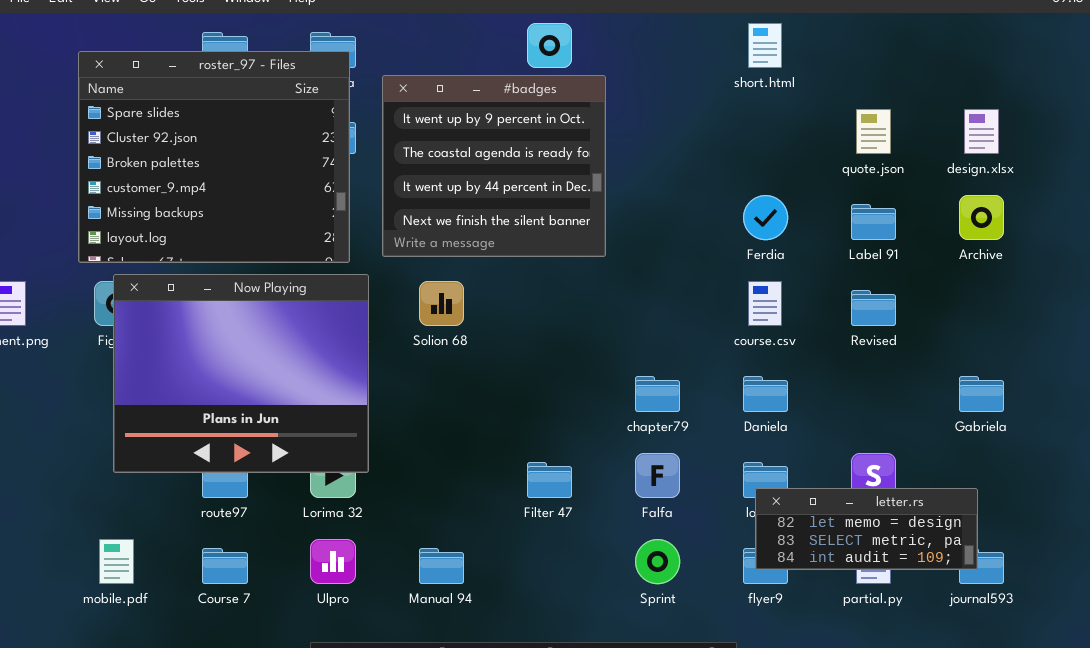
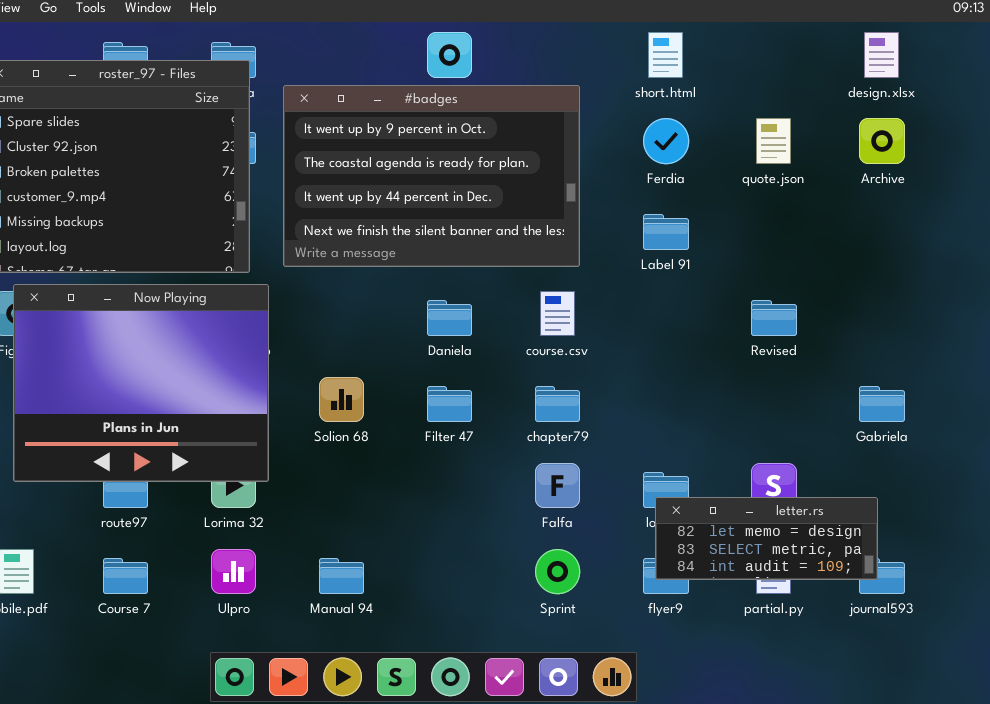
#badges: [382,75,606,257] -> [283,85,580,267], resized
design.xlsx: [964,109,999,154] -> [864,32,899,78], moved
Ferdia: [743,195,788,240] -> [643,118,689,164], moved
Archive: [959,195,1004,240] -> [859,118,905,164], moved
Label 91: [851,204,896,240] -> [643,214,689,250], moved
Solion 68: [419,281,464,326] -> [319,377,364,422], moved
course.csv: [748,281,782,326] -> [540,291,575,336], moved
Daniela: [743,376,788,412] -> [427,300,472,336], moved
Filter 47: [527,462,572,498] -> [427,386,472,422], moved

